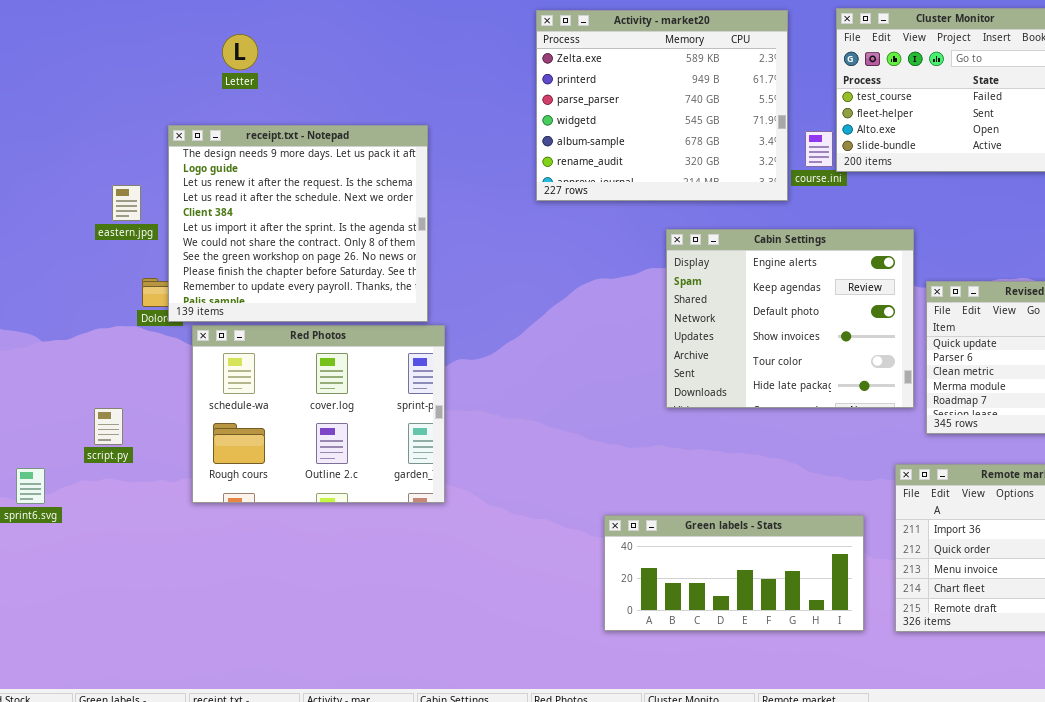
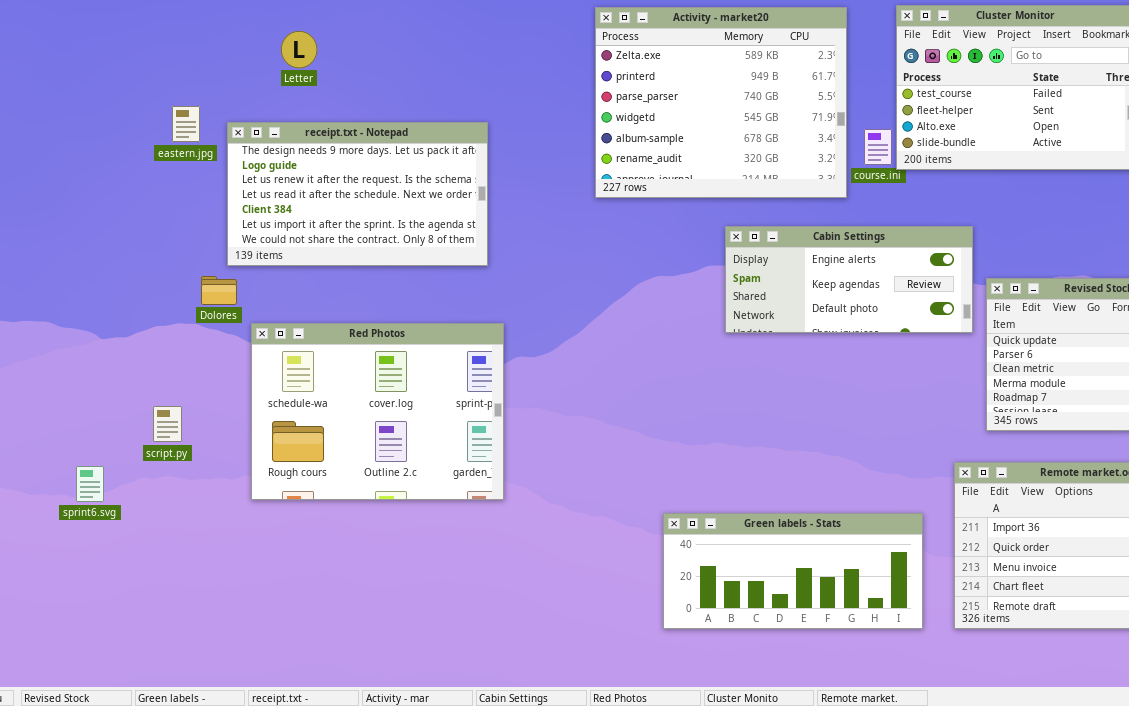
receipt.txt - Notepad: [168,125,428,322] -> [227,122,488,266], resized
eastern.jpg: [112,185,141,221] -> [172,106,200,142], moved
Cabin Settings: [666,229,914,408] -> [725,226,973,333], resized

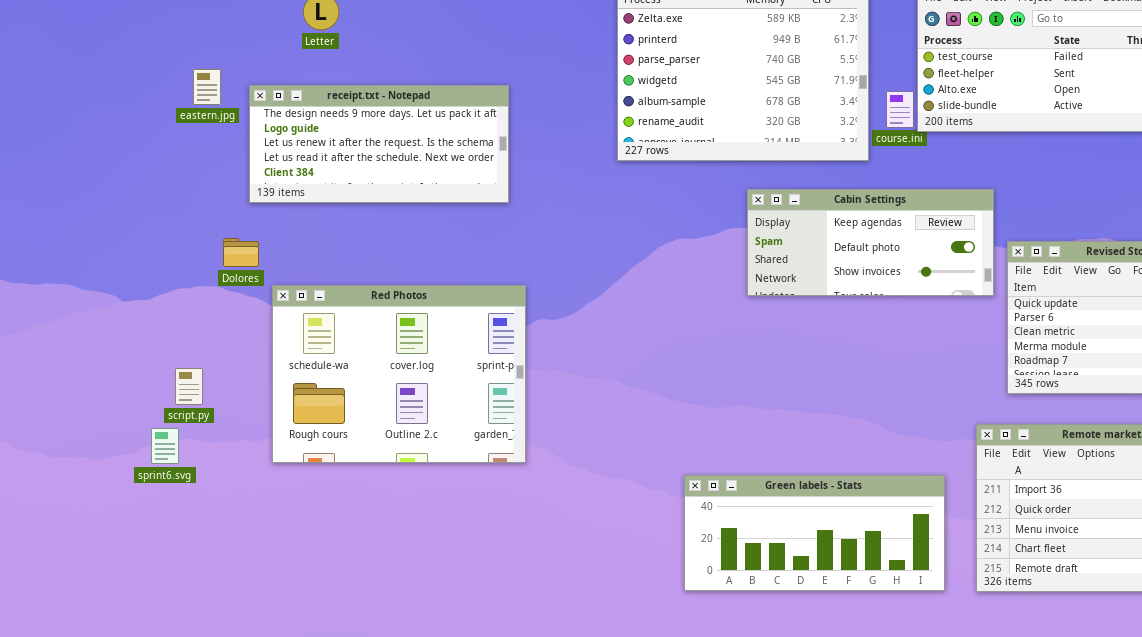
receipt.txt - Notepad: [227,122,488,266] -> [249,85,509,203], resized
Cabin Settings: [725,226,973,333] -> [747,189,994,296], scrolled down 1 row
sprint6.svg: [76,466,104,502] -> [151,428,179,464], moved

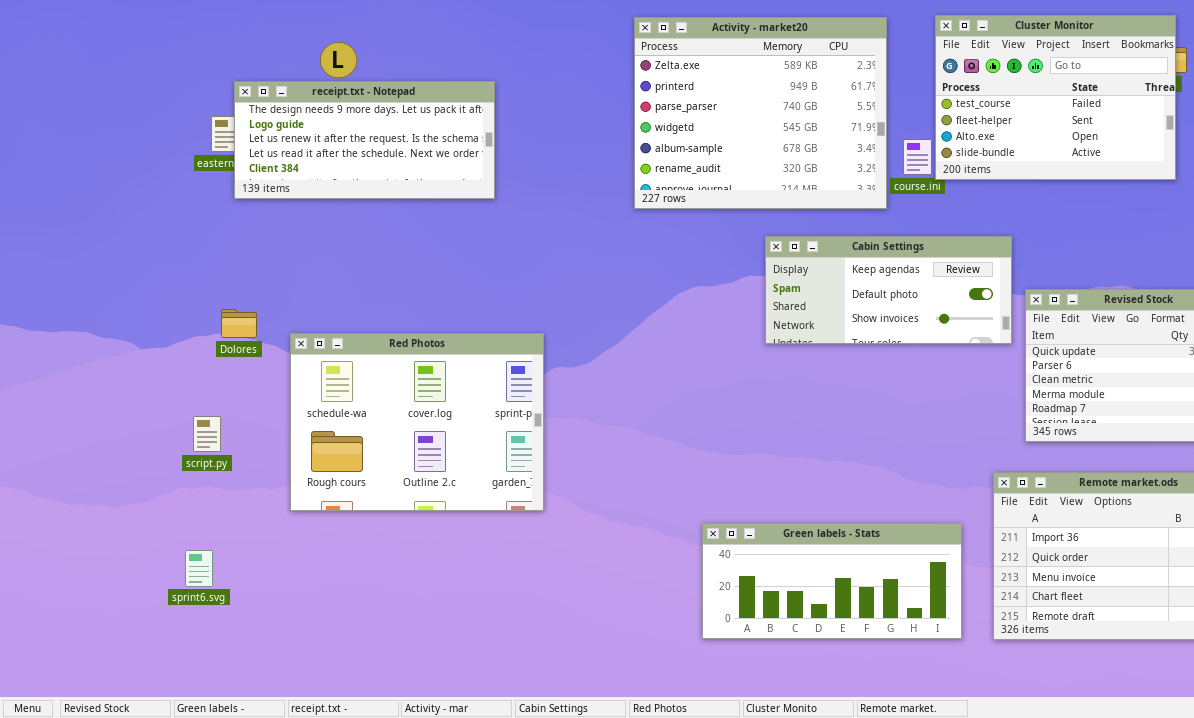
receipt.txt - Notepad: [249,85,509,203] -> [234,81,495,199], moved
Dolores: [223,238,259,267] -> [221,309,257,338], moved
sprint6.svg: [151,428,179,464] -> [185,550,213,587], moved

